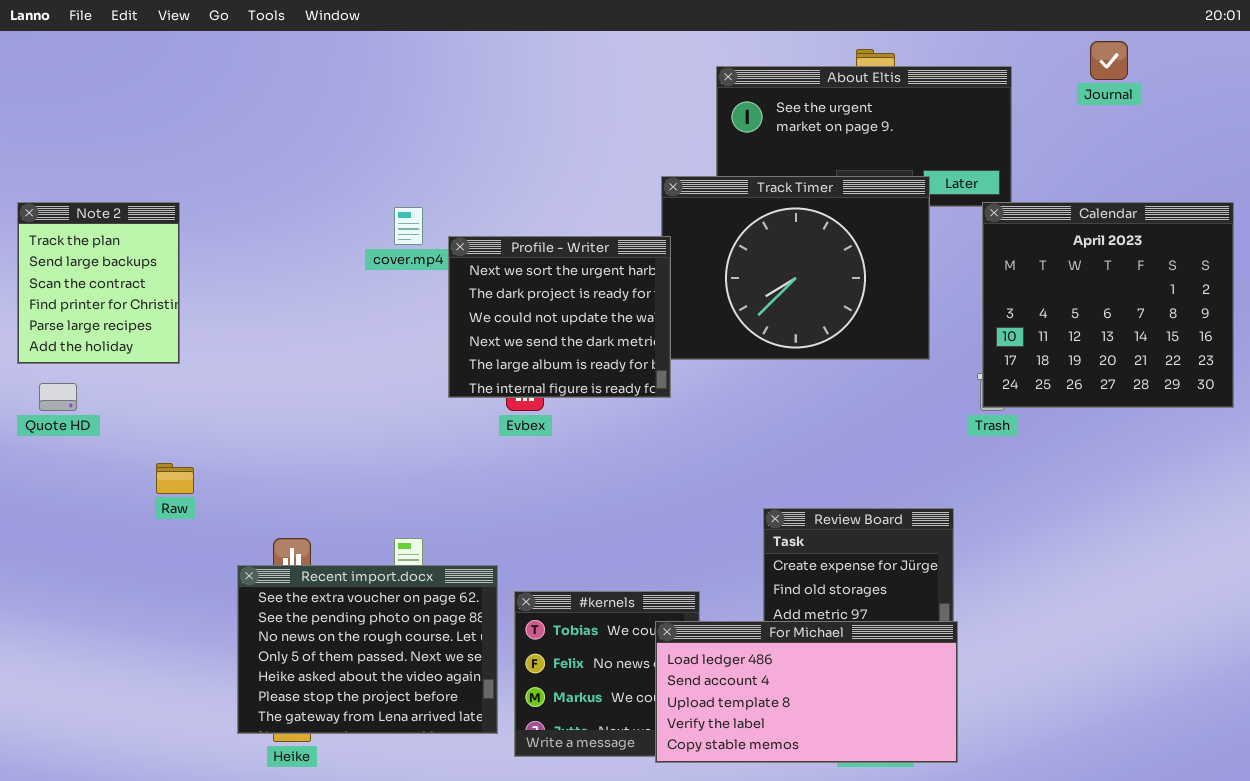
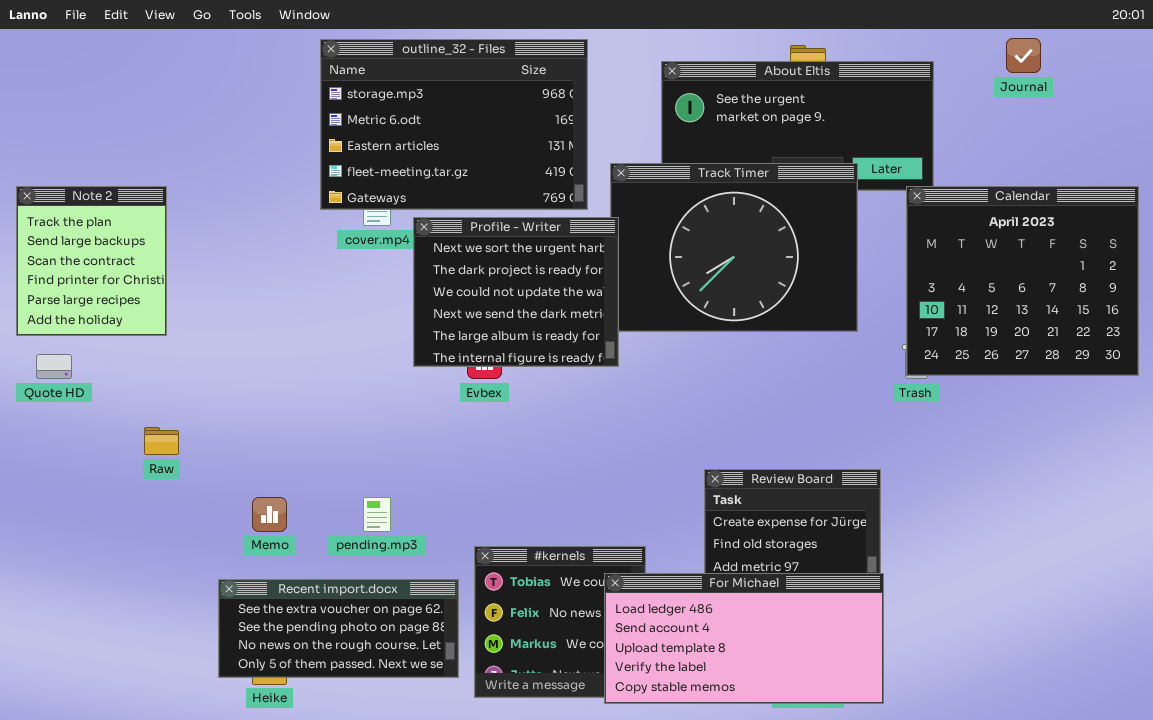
outline_32 - Files: none -> [320,39,588,210], opened
Recent import.docx: [237,565,498,734] -> [218,579,459,678], resized

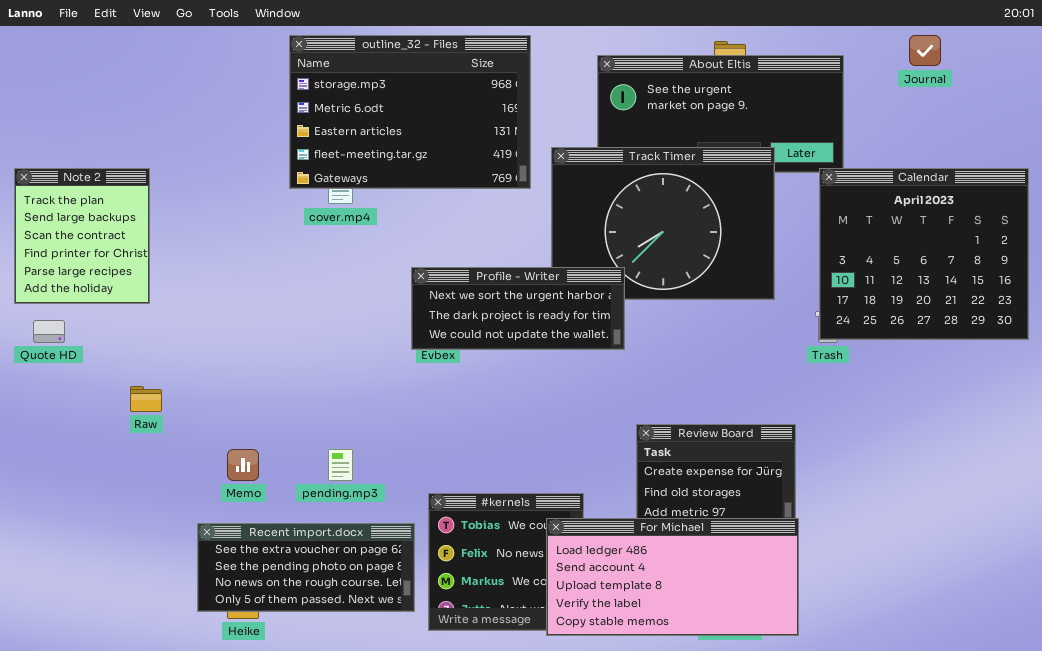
Profile - Writer: [413,217,619,367] -> [411,267,625,350], moved, resized

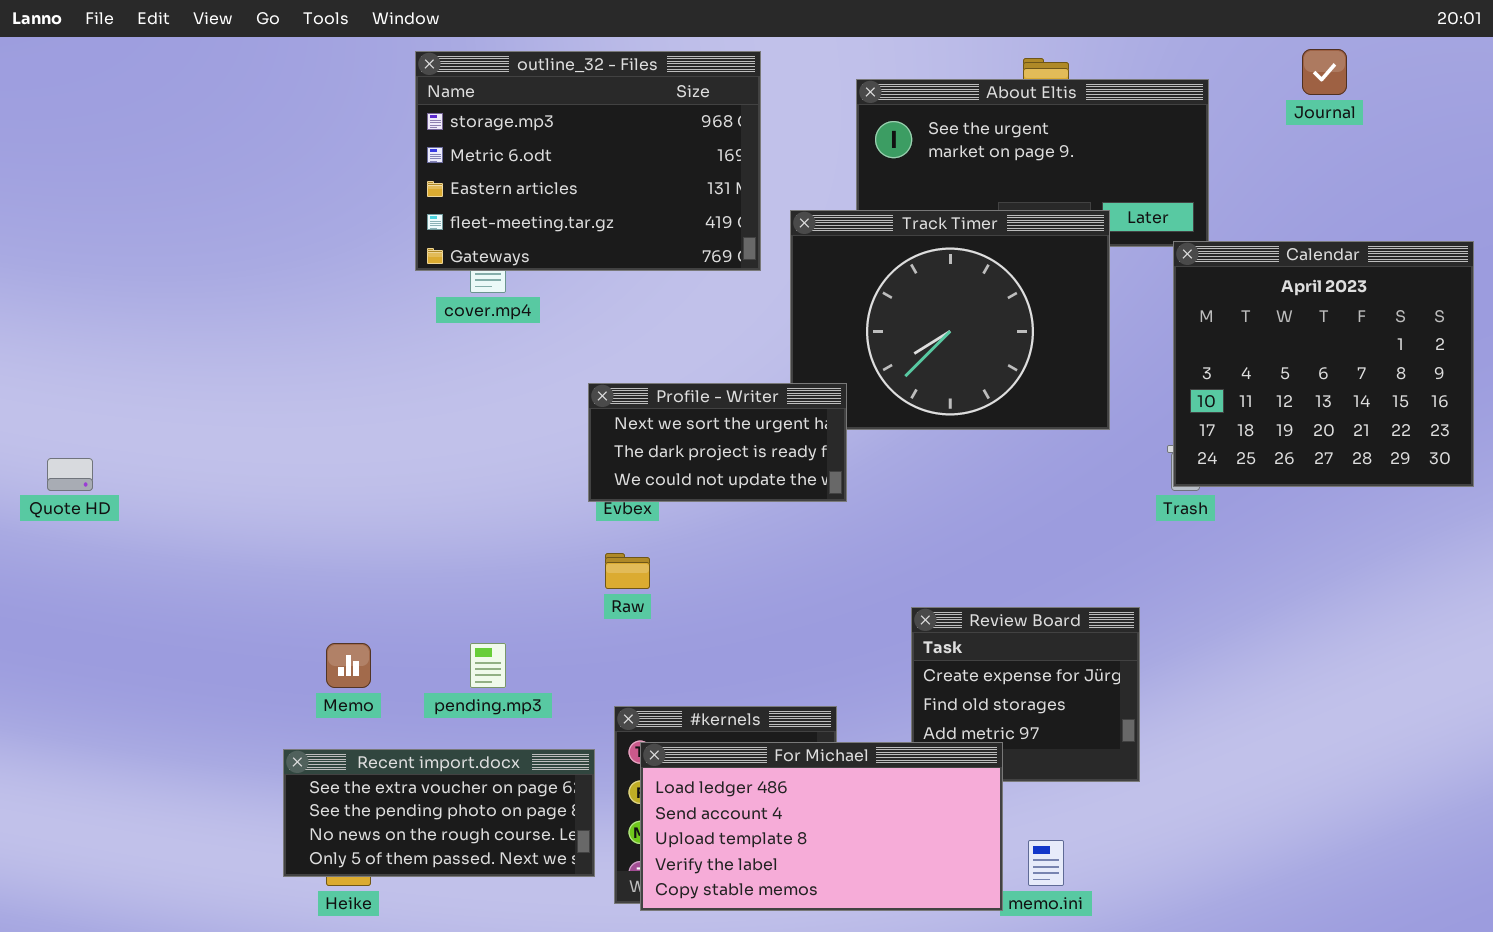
Note 2: [14,168,150,304] -> none, closed
Profile - Writer: [411,267,625,350] -> [588,383,847,502], resized
Raw: [130,386,162,412] -> [605,553,650,589], moved
For Michael: [546,518,799,636] -> [640,742,1003,911], moved

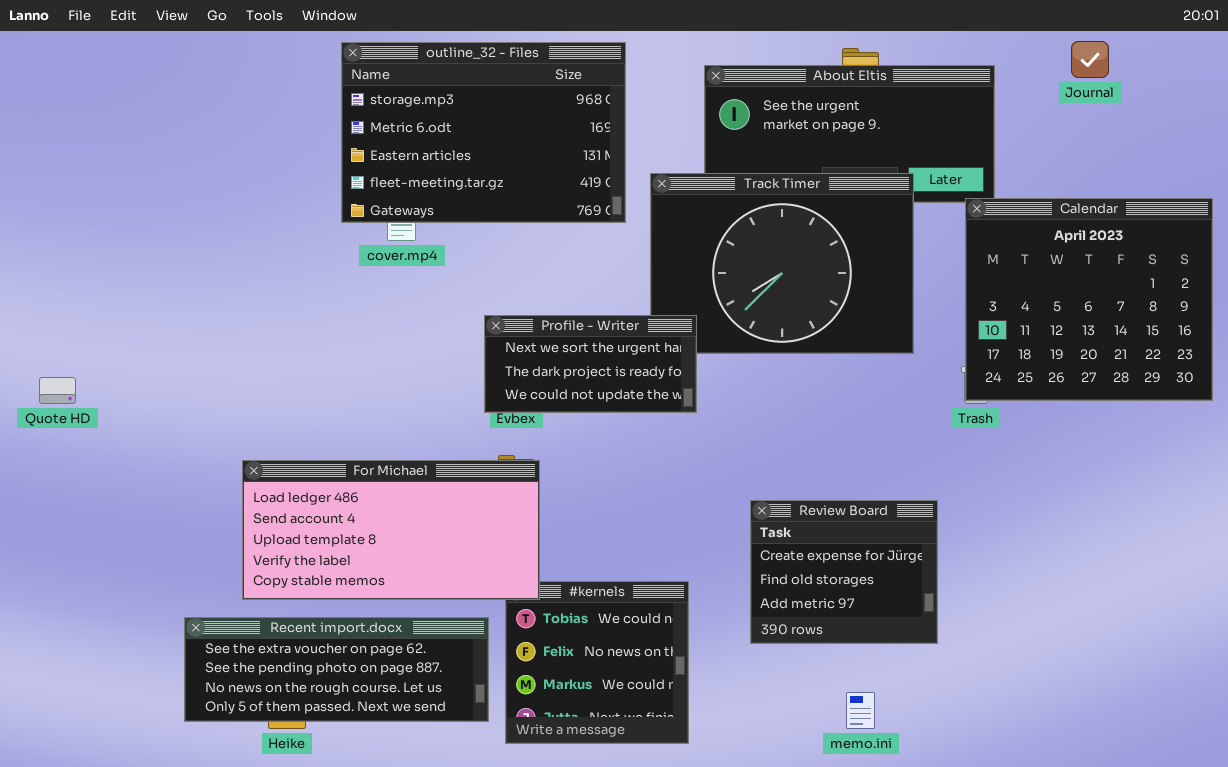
For Michael: [640,742,1003,911] -> [242,460,540,600], moved
Recent import.docx: [283,749,595,877] -> [184,617,489,722], resized

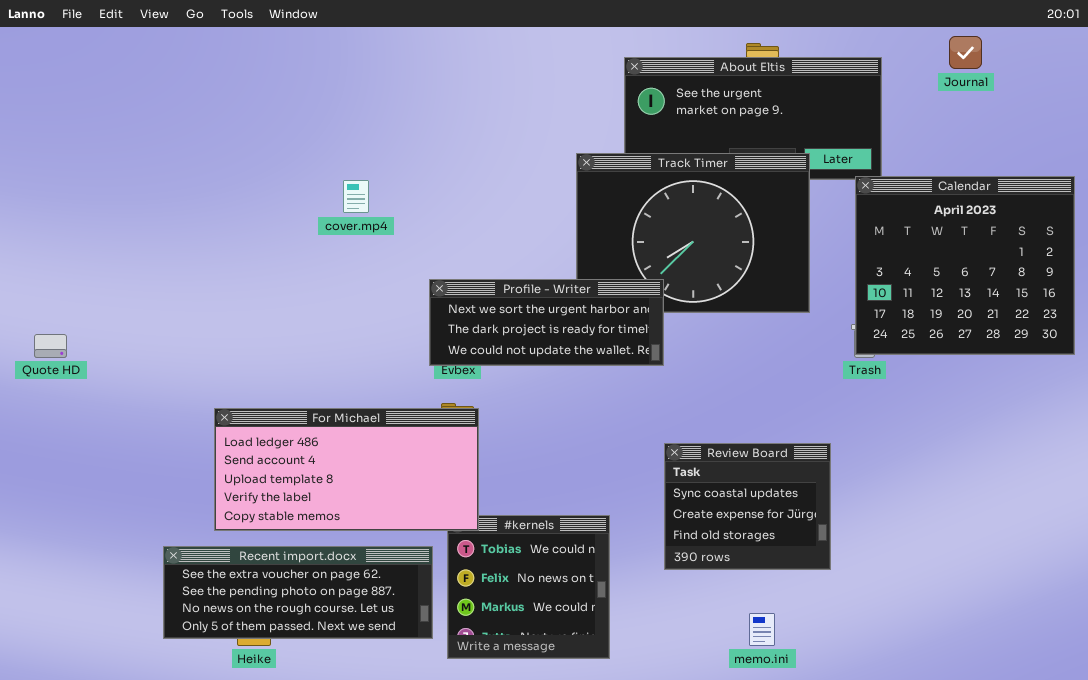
outline_32 - Files: [341,42,626,223] -> none, closed
Profile - Writer: [484,315,697,413] -> [429,279,664,366], resized
Review Board: [750,500,938,644] -> [664,443,831,570], scrolled up 1 row

